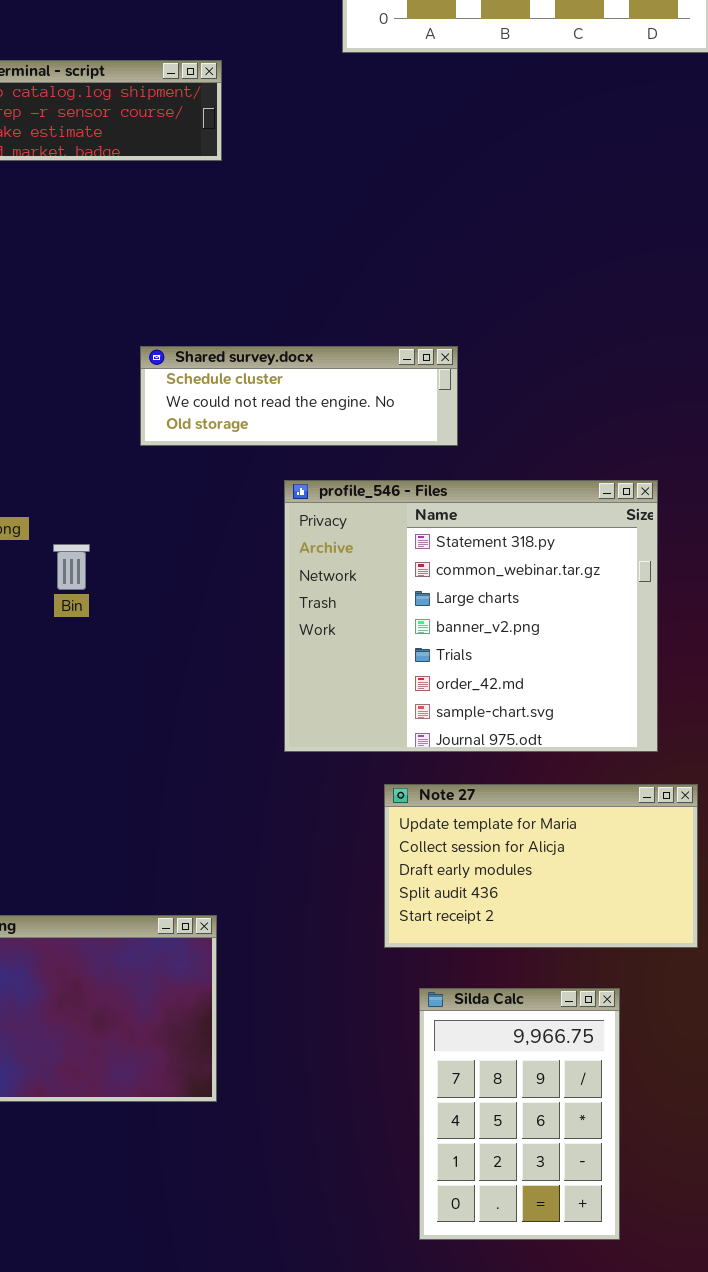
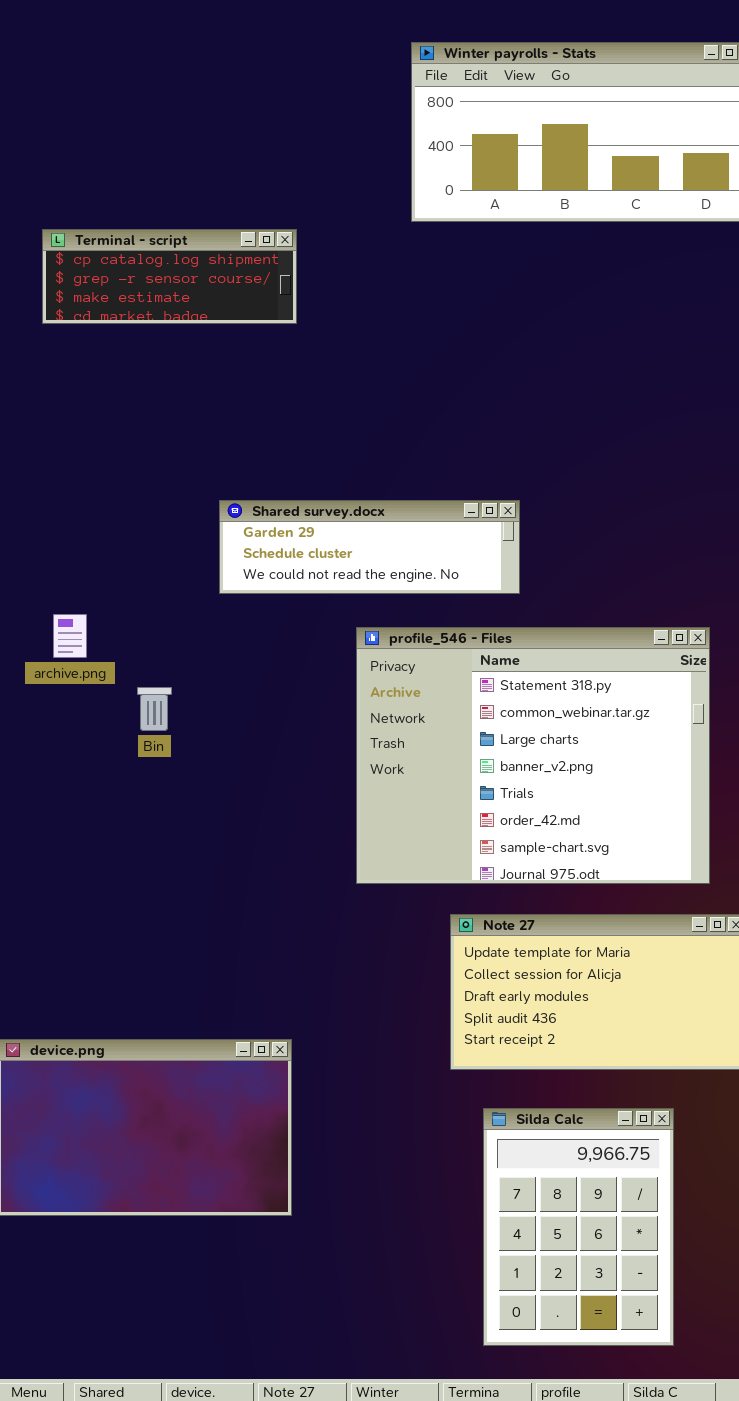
Shared survey.docx: [140,346,458,446] -> [219,500,520,594], scrolled up 1 row

